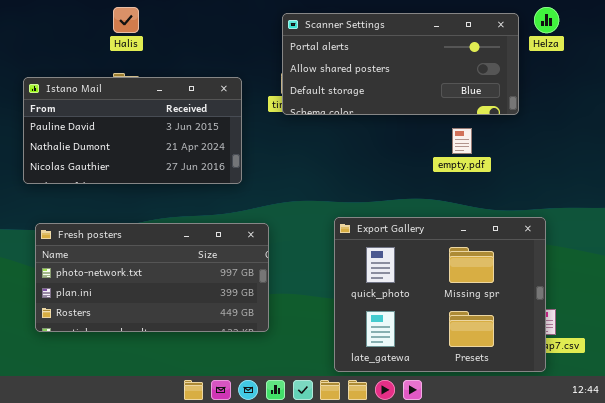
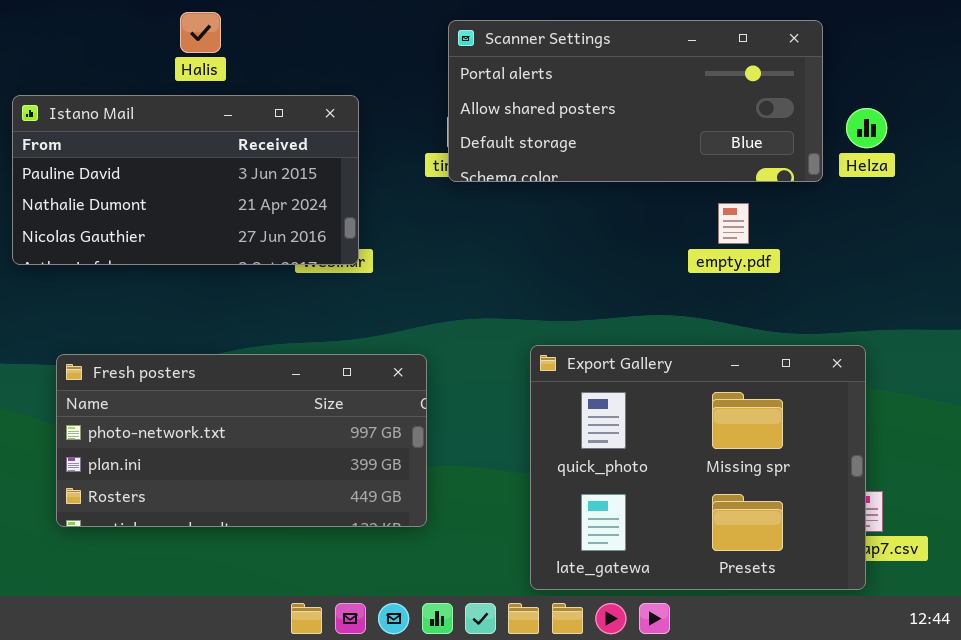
Helza: [534,7,559,33] -> [846,108,887,148], moved
Istano Mail: [23,77,242,184] -> [12,95,359,265], moved

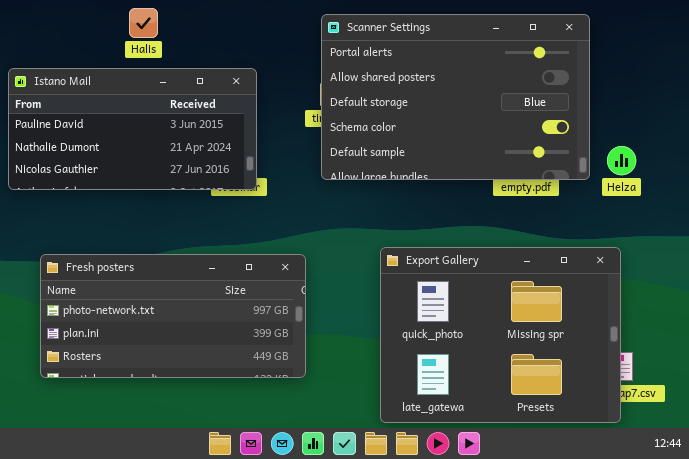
Scanner Settings: [448,20,823,182] -> [321,14,590,180], resized
Helza: [846,108,887,148] -> [607,146,636,175], moved

